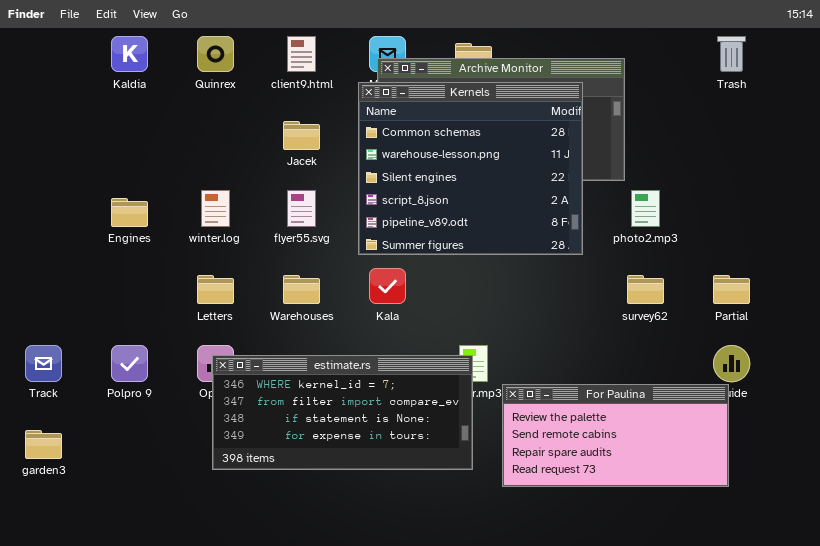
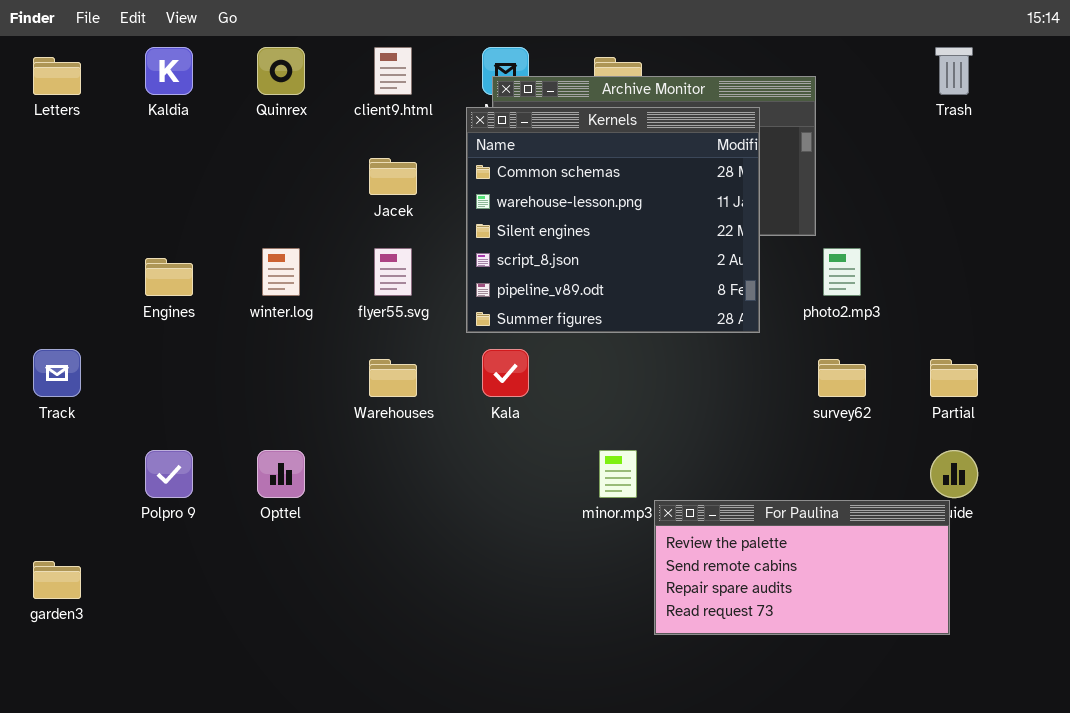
Letters: [197,275,234,304] -> [33,57,81,95], moved
Track: [25,345,62,382] -> [33,349,81,397], moved
estimate.rs: [212,355,473,470] -> none, closed

